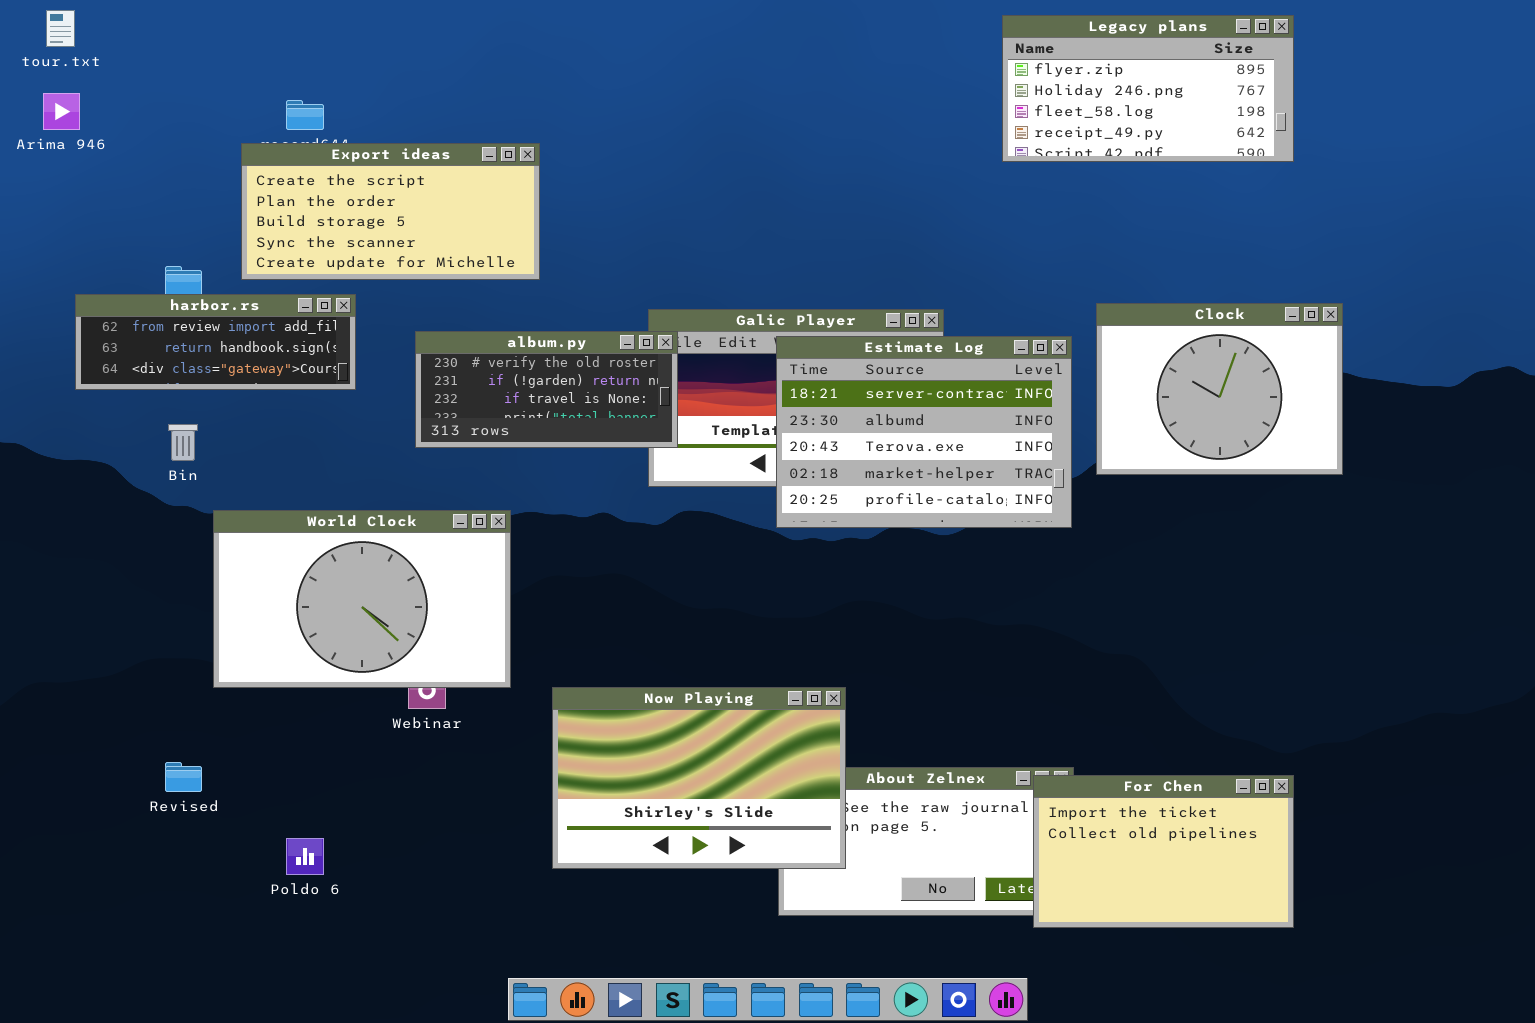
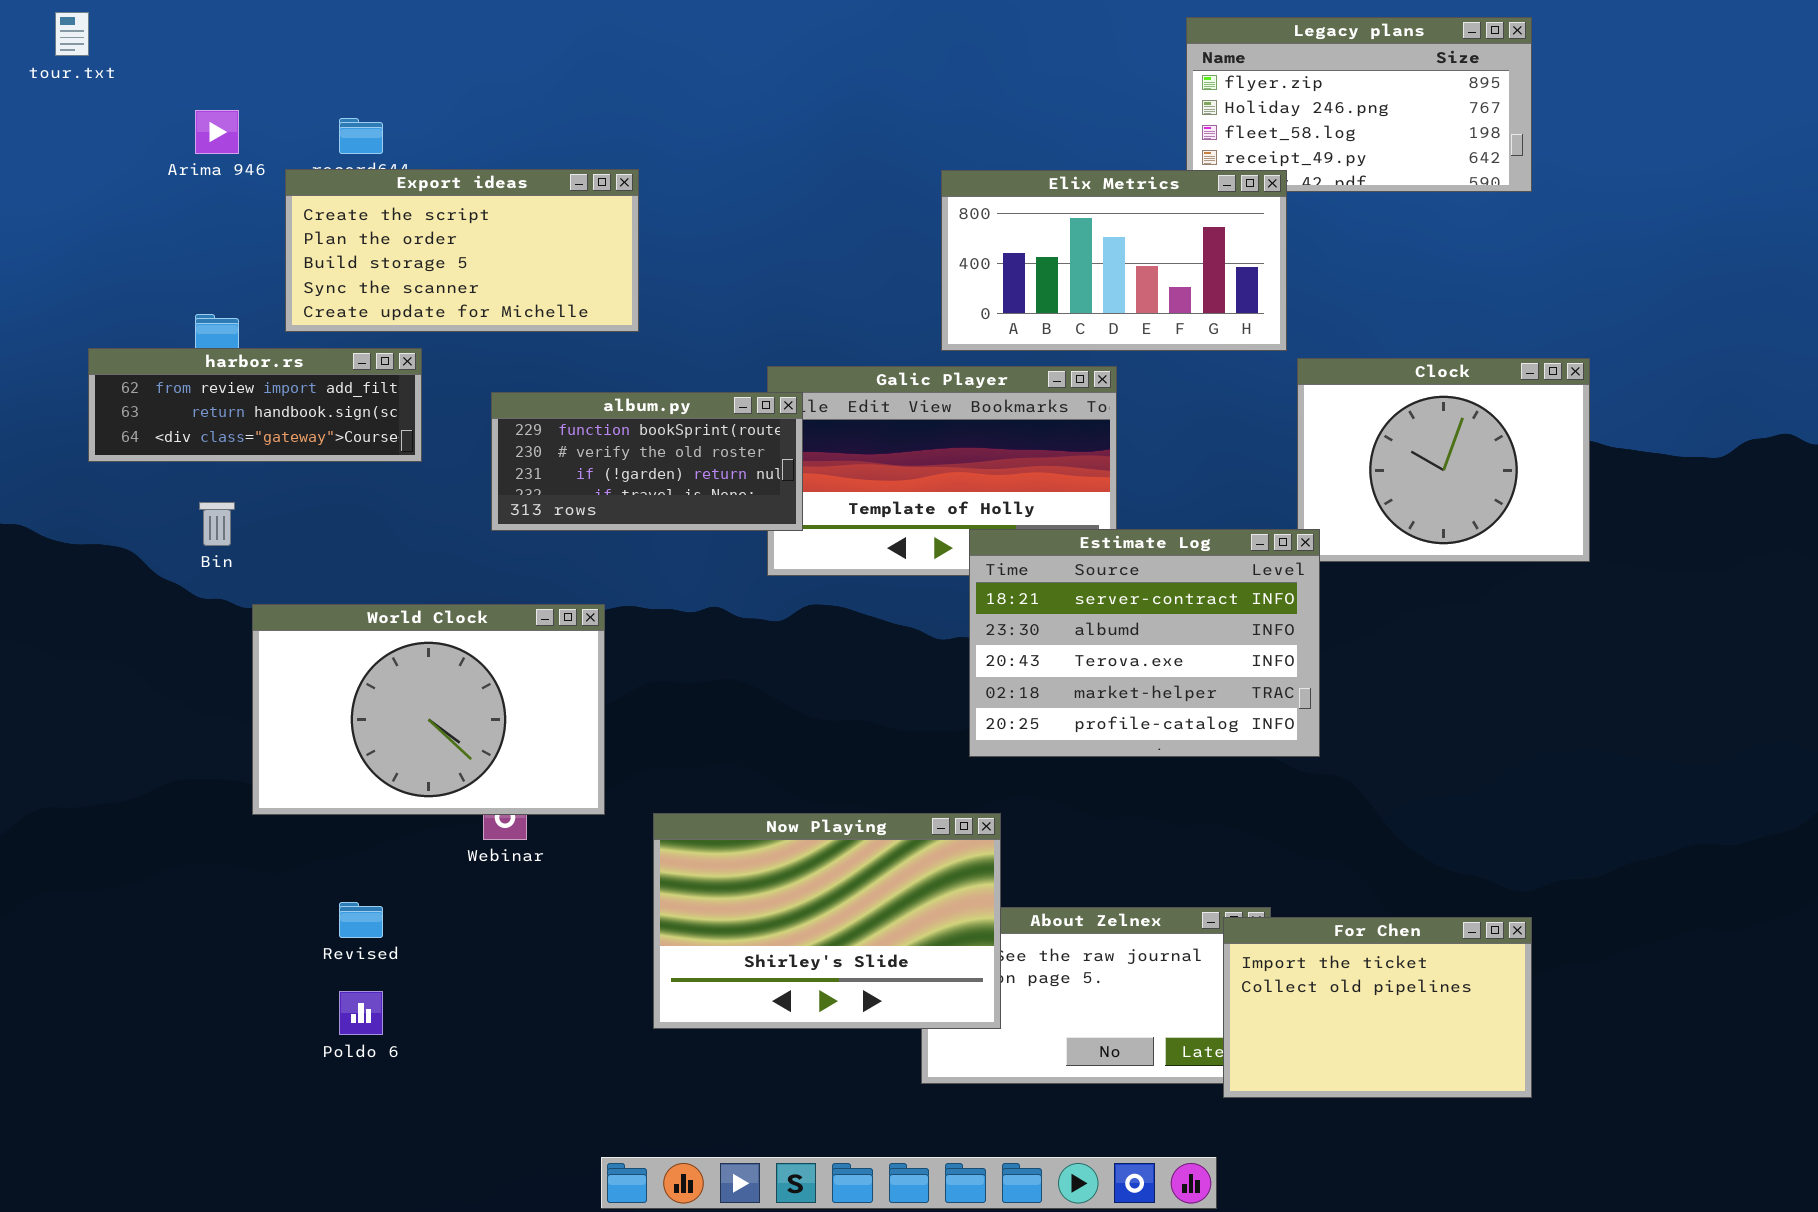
Arima 946: [43,93,80,130] -> [195,110,239,154], moved
Elix Metrics: none -> [941,170,1287,351], opened
album.py: [415,331,678,448] -> [491,392,803,531], scrolled up 1 row
Estimate Log: [776,336,1072,528] -> [969,529,1320,757], moved
Revised: [165,762,202,792] -> [339,902,383,938], moved

